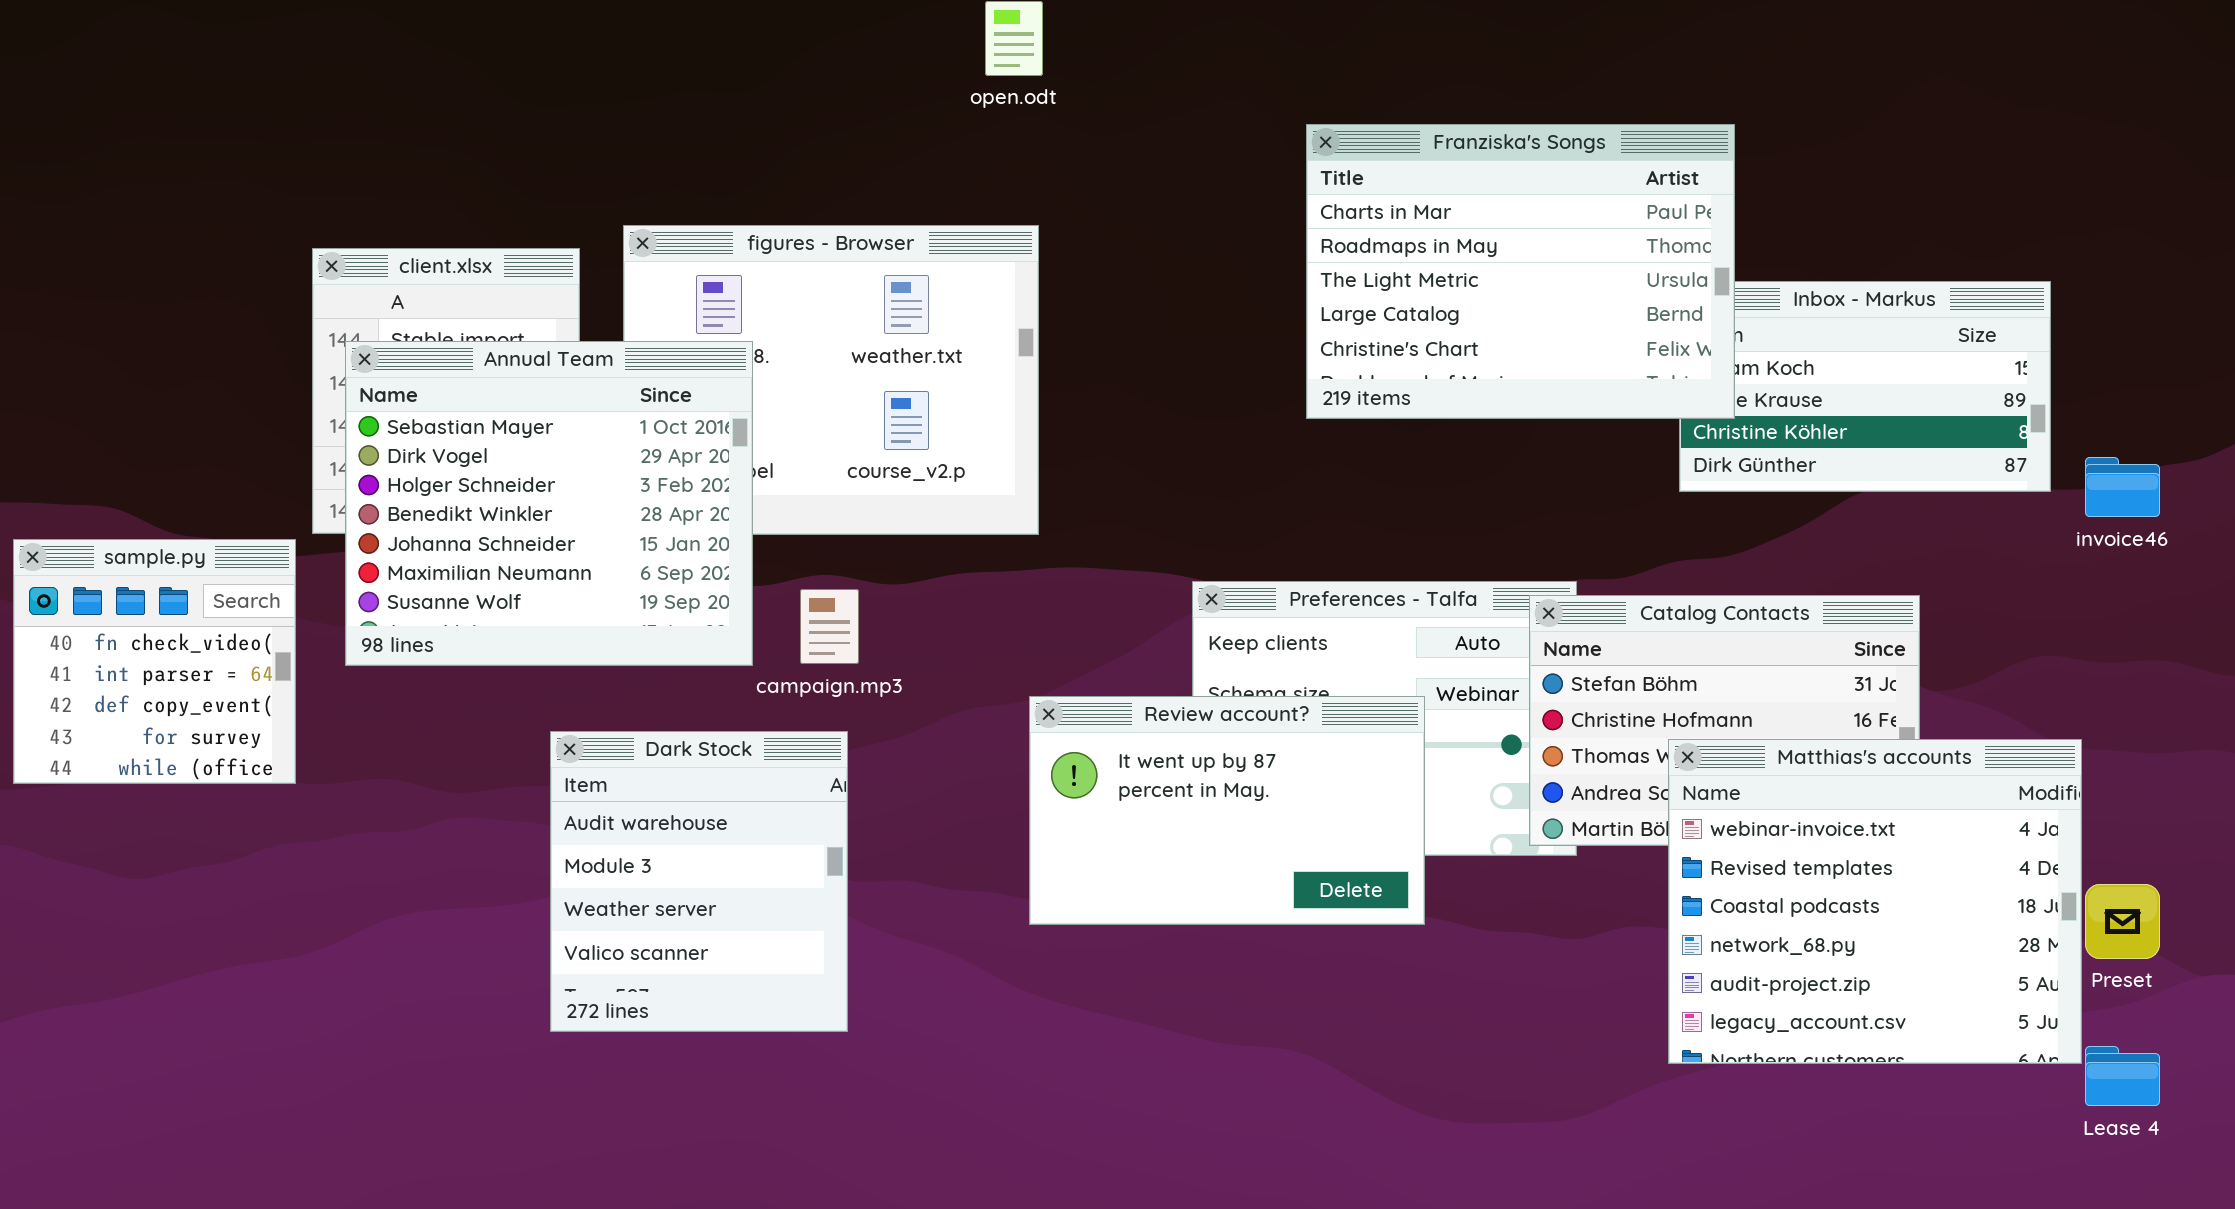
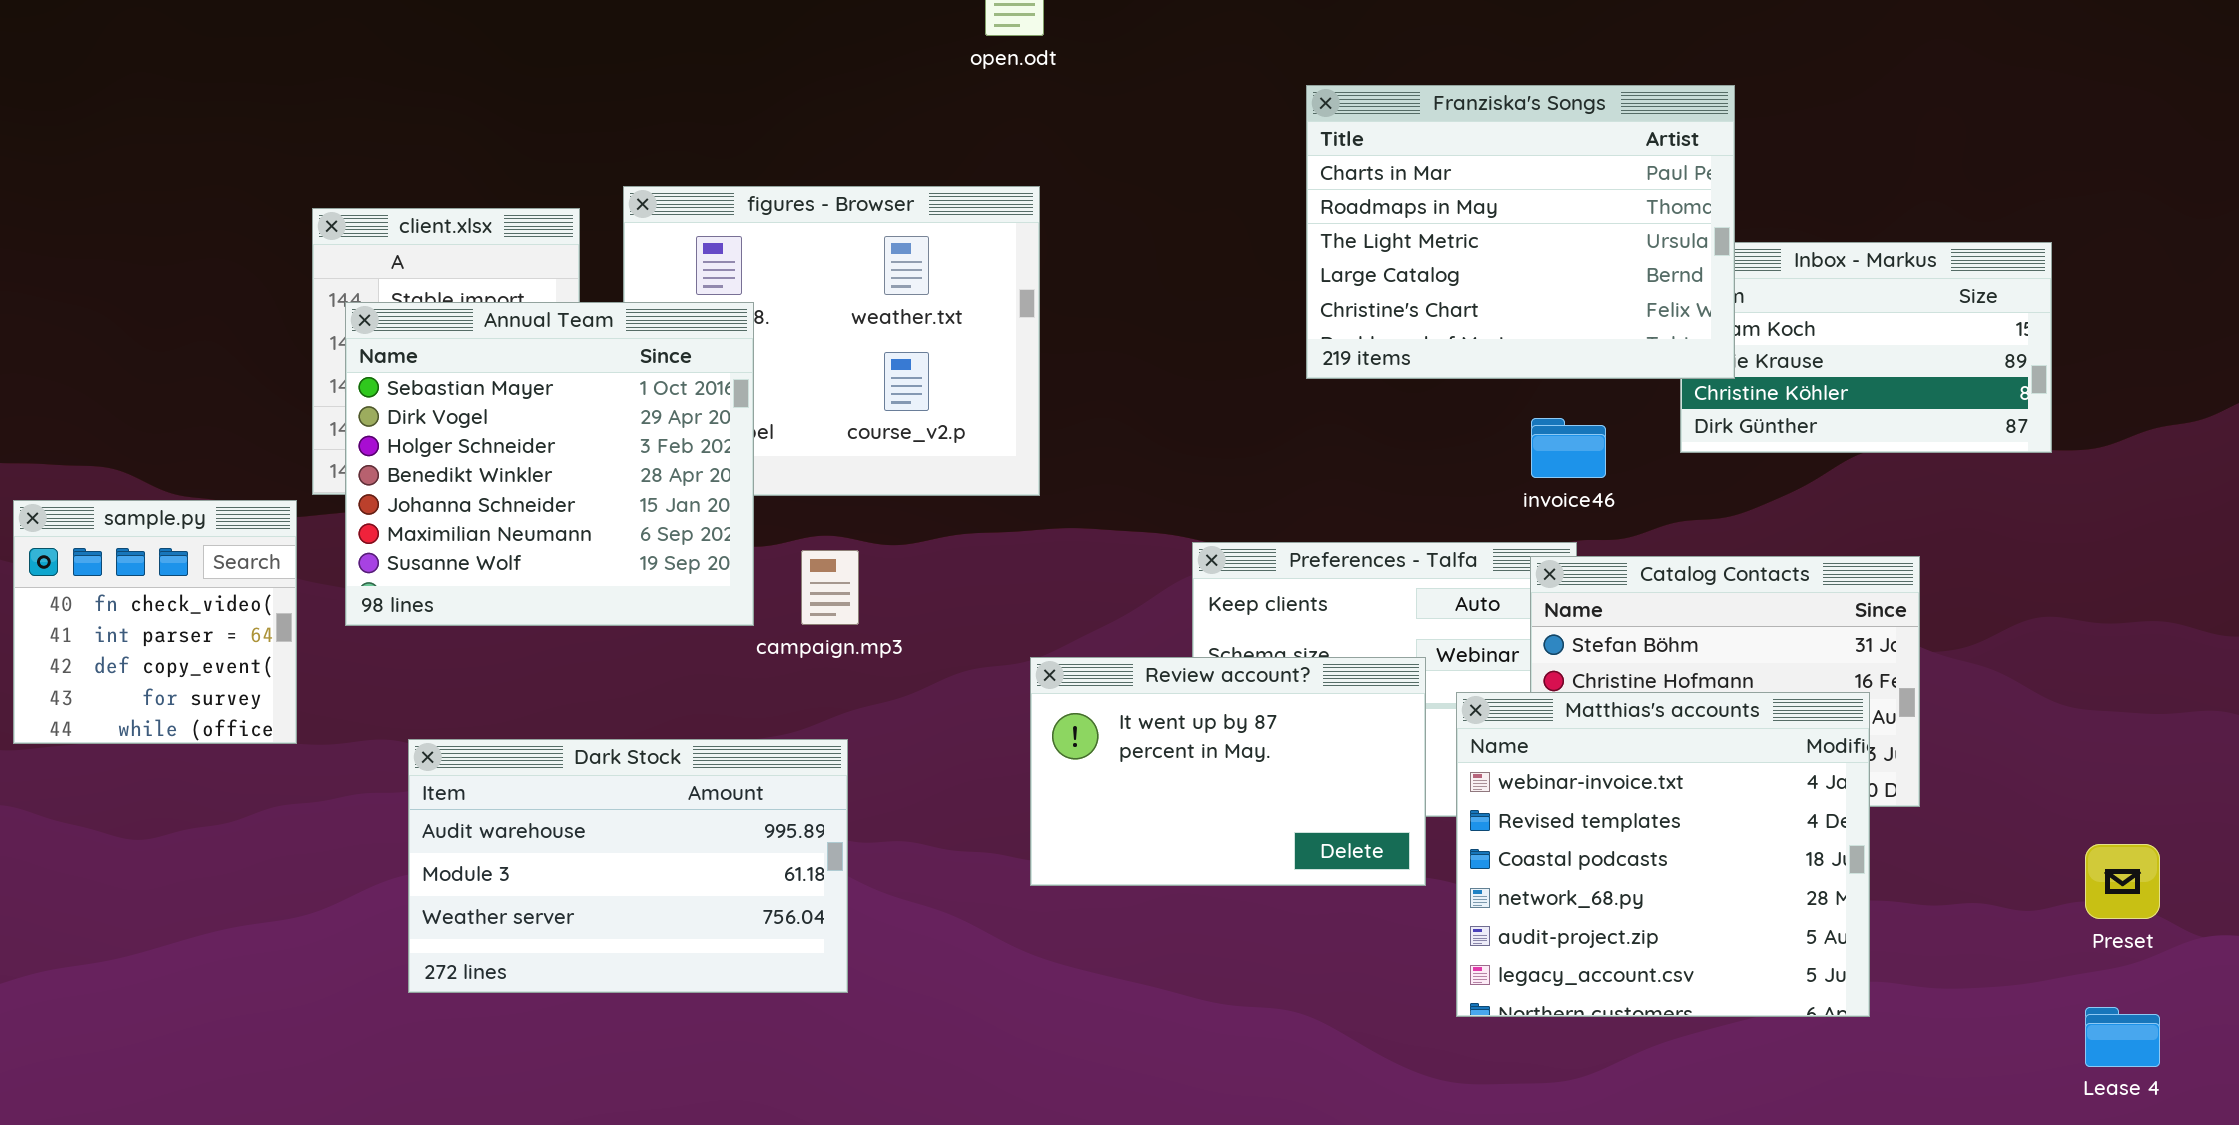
invoice46: [2085,457,2160,517] -> [1531,418,1606,478], moved
Dark Stock: [550,731,848,1032] -> [408,739,848,993], resized
Matthias's accounts: [1668,739,2082,1064] -> [1456,692,1870,1017], moved

